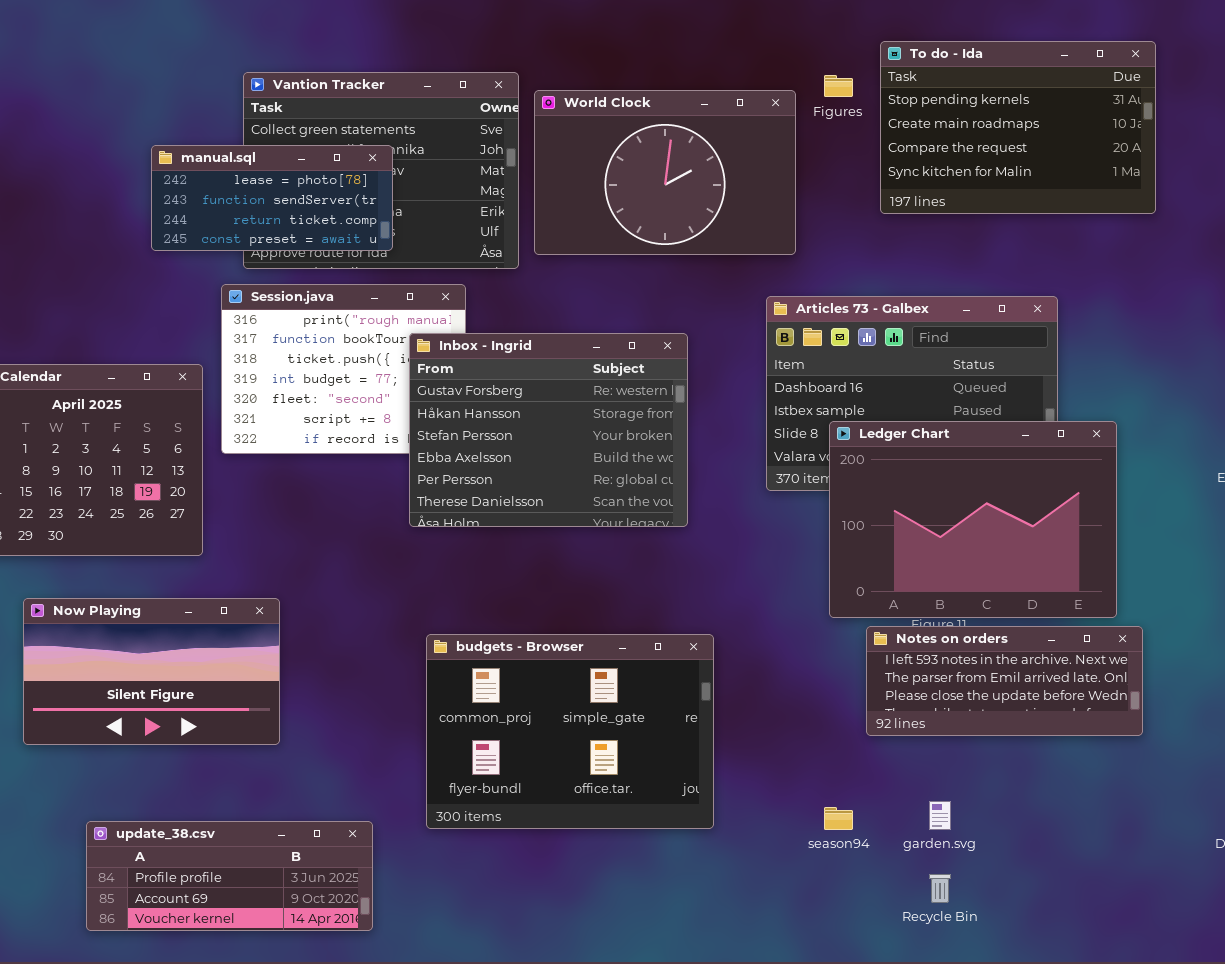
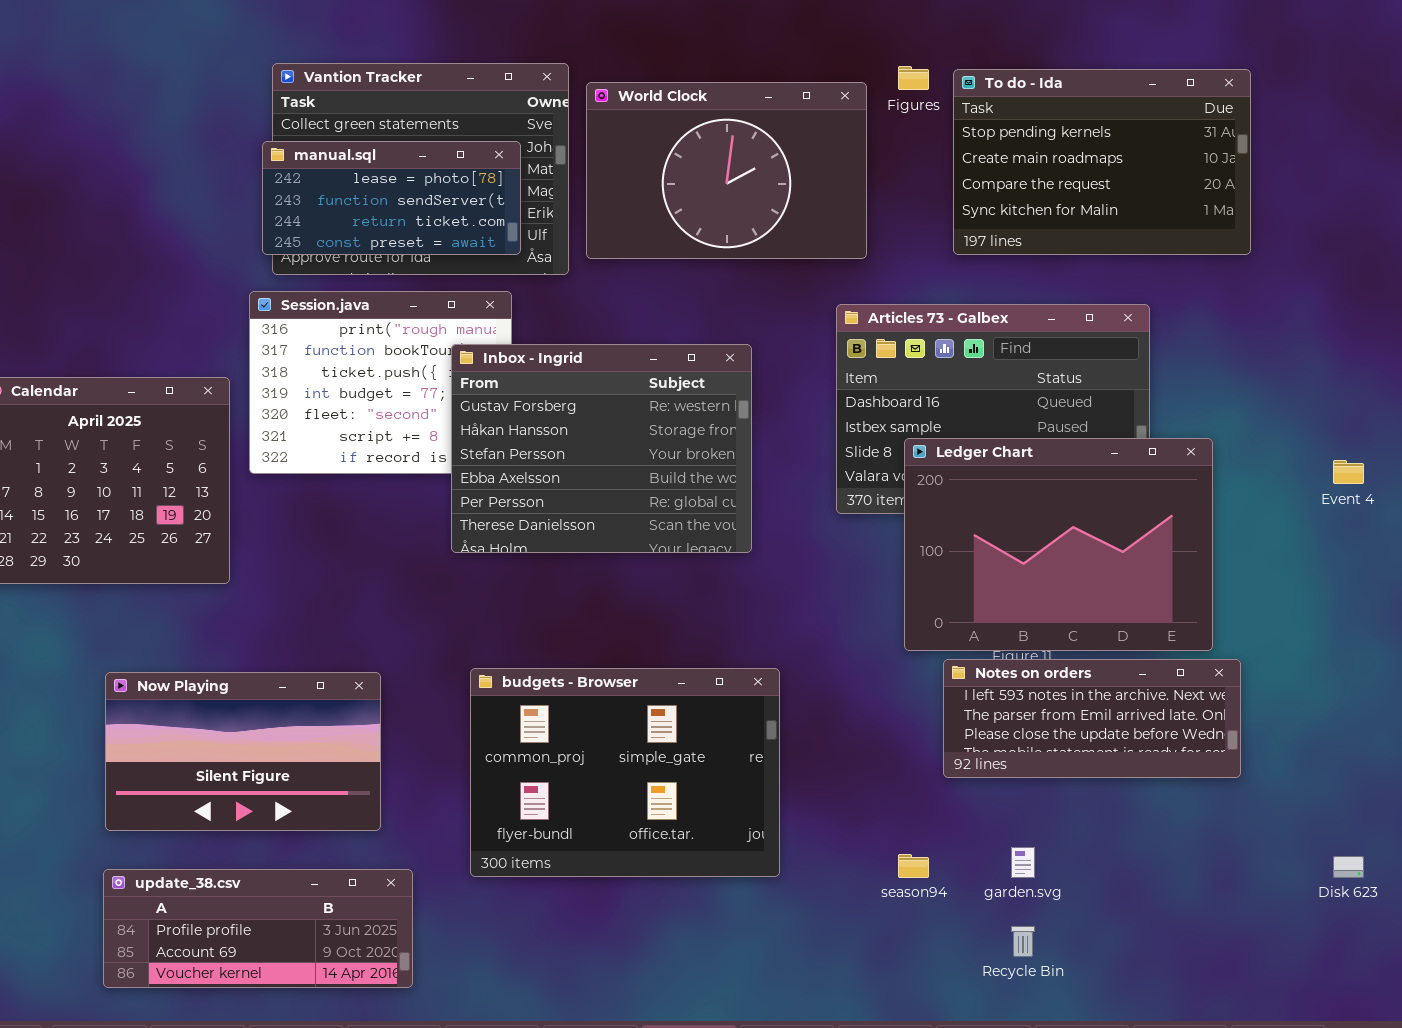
To do - Ida: [880,41,1156,214] -> [953,69,1251,255], moved
manual.sql: [151,145,393,251] -> [262,141,521,255], moved
Now Playing: [23,598,280,745] -> [105,672,381,831], moved

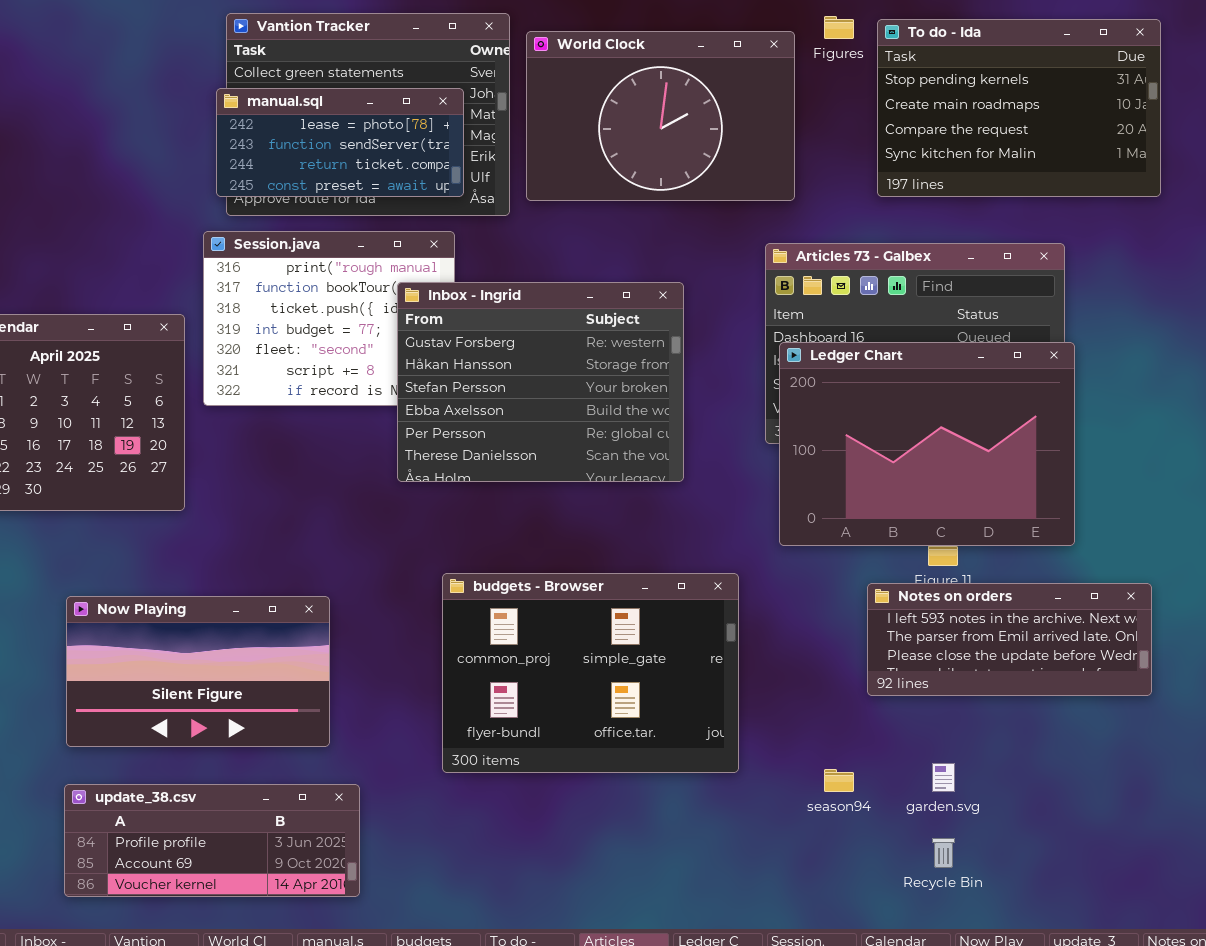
Ledger Chart: [904,438,1213,651] -> [779,342,1075,546], moved
budgets - Browser: [470,668,780,877] -> [442,573,739,773], moved

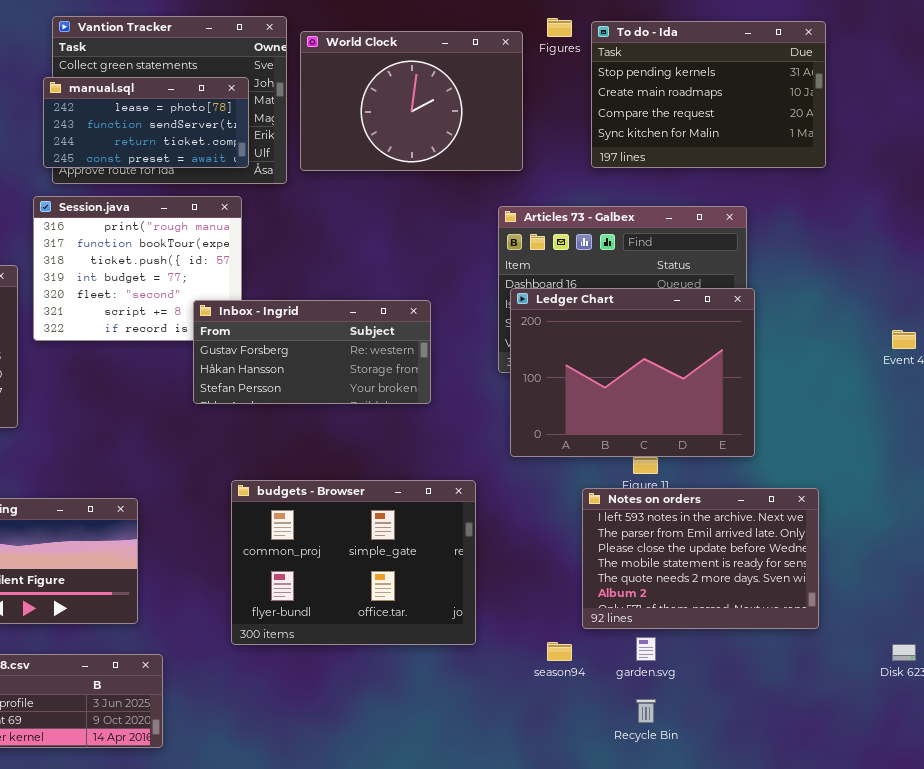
Inbox - Ingrid: [397,282,684,482] -> [193,300,431,404], resized
Notes on orders: [867,583,1152,696] -> [582,488,819,629], resized

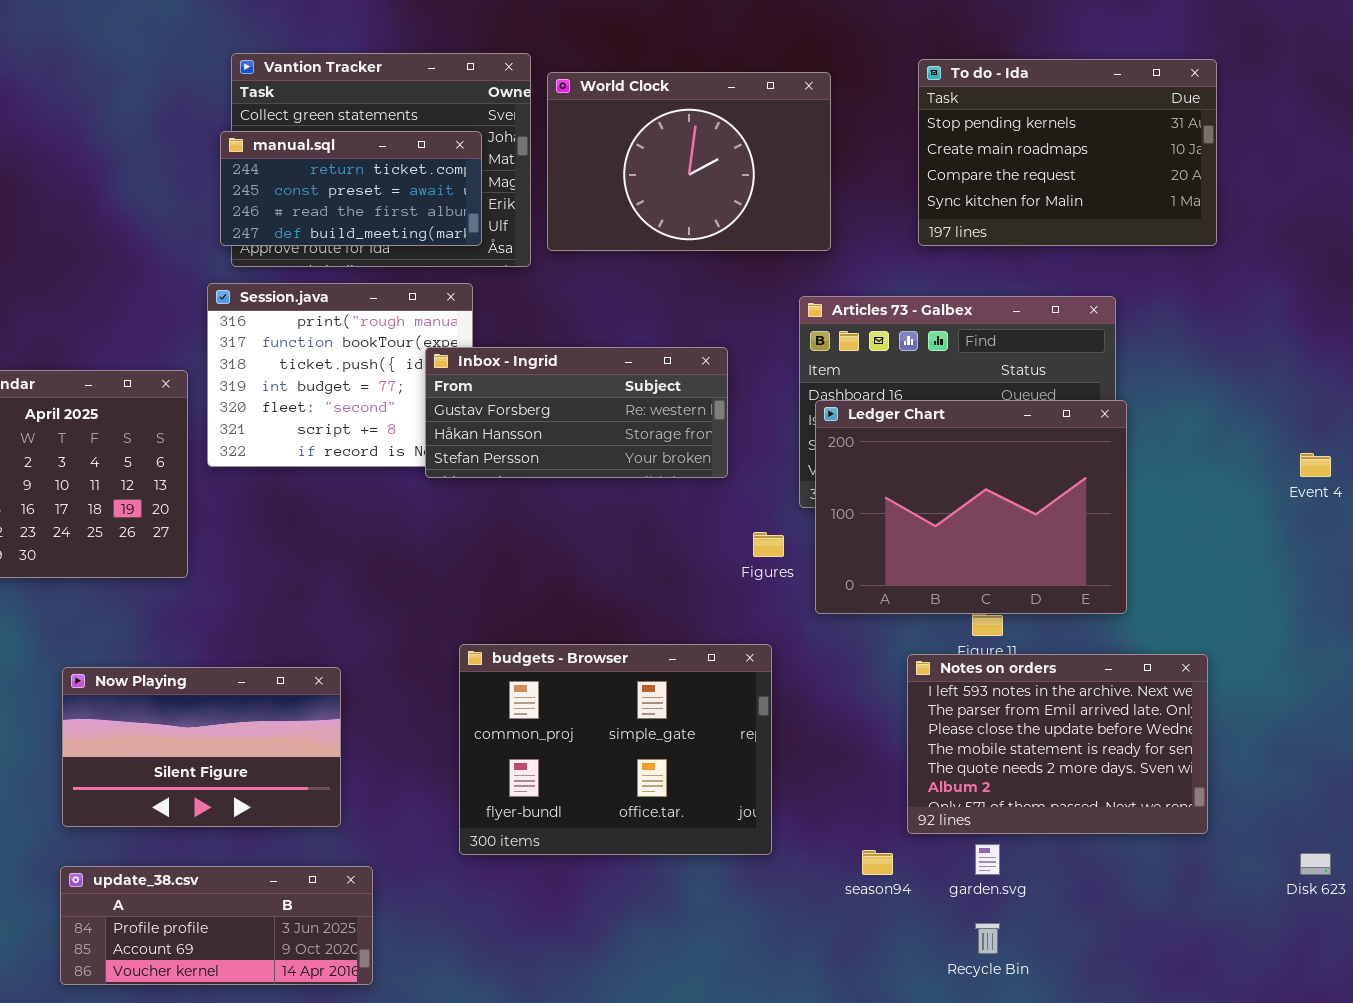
Figures: [547,18,572,37] -> [753,532,784,557], moved
manual.sql: [43,77,249,168] -> [220,131,482,246], scrolled down 2 rows
Inbox - Ingrid: [193,300,431,404] -> [425,347,728,478], moved

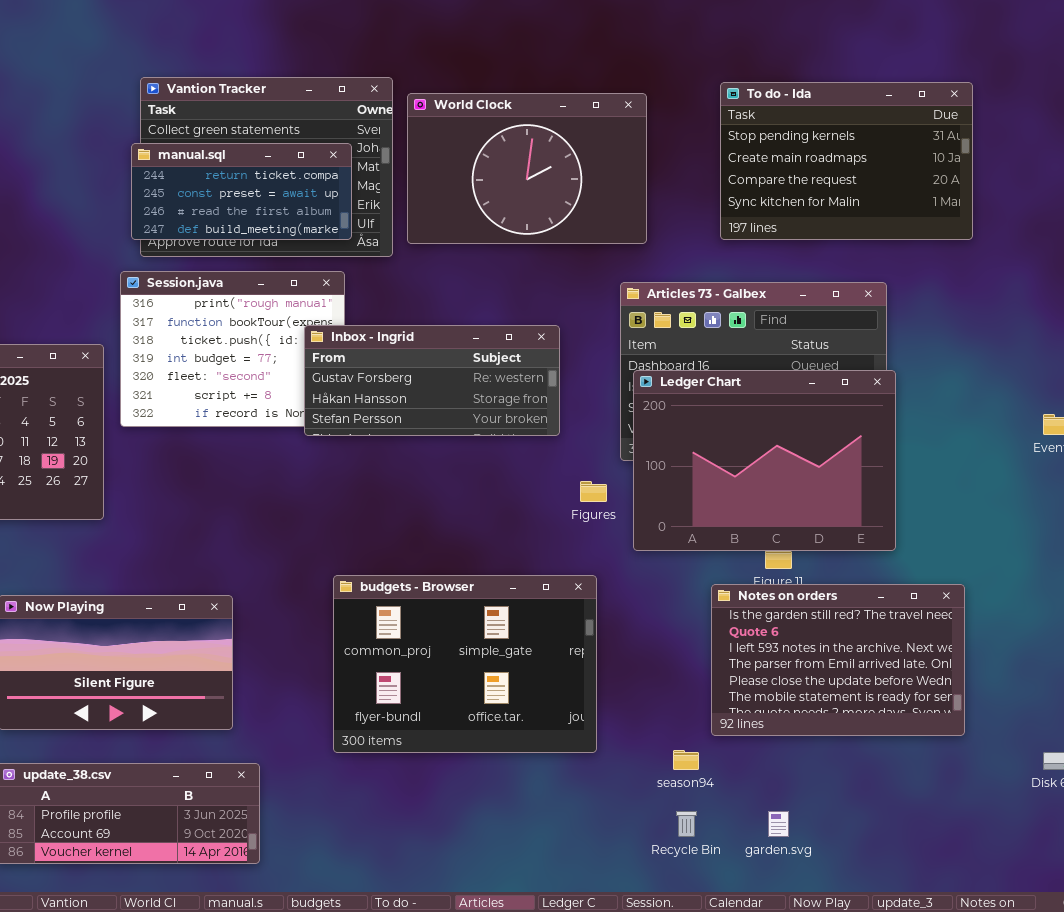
Notes on orders: [907,654,1208,834] -> [711,584,965,736], scrolled up 2 rows
garden.svg: [975,844,1000,875] -> [768,811,789,837], moved
Recycle Bin: [975,923,1000,954] -> [676,811,697,837], moved

